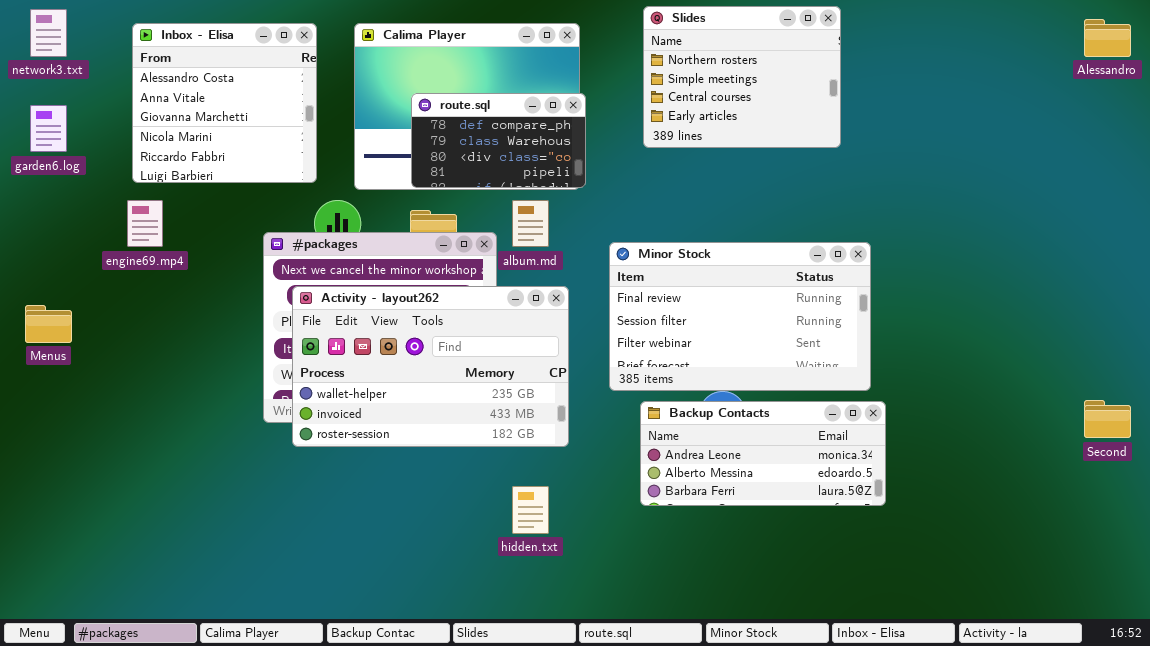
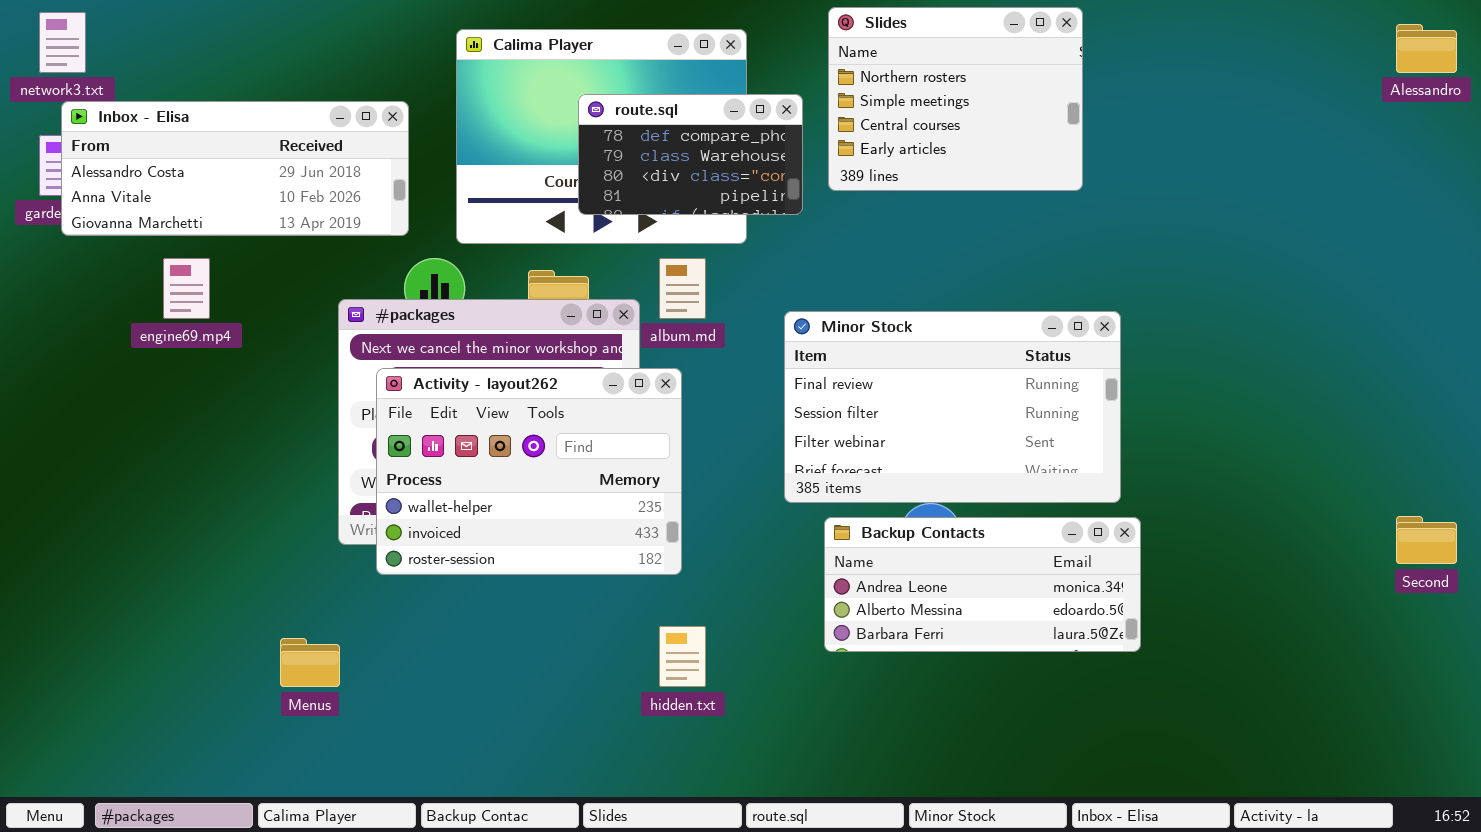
Inbox - Elisa: [132,23,317,183] -> [61,101,409,236], resized
route.sql: [411,93,586,188] -> [578,94,803,215], moved
Activity - layout262: [292,286,569,447] -> [376,368,682,575], resized
Menus: [25,305,72,343] -> [280,638,340,687], moved

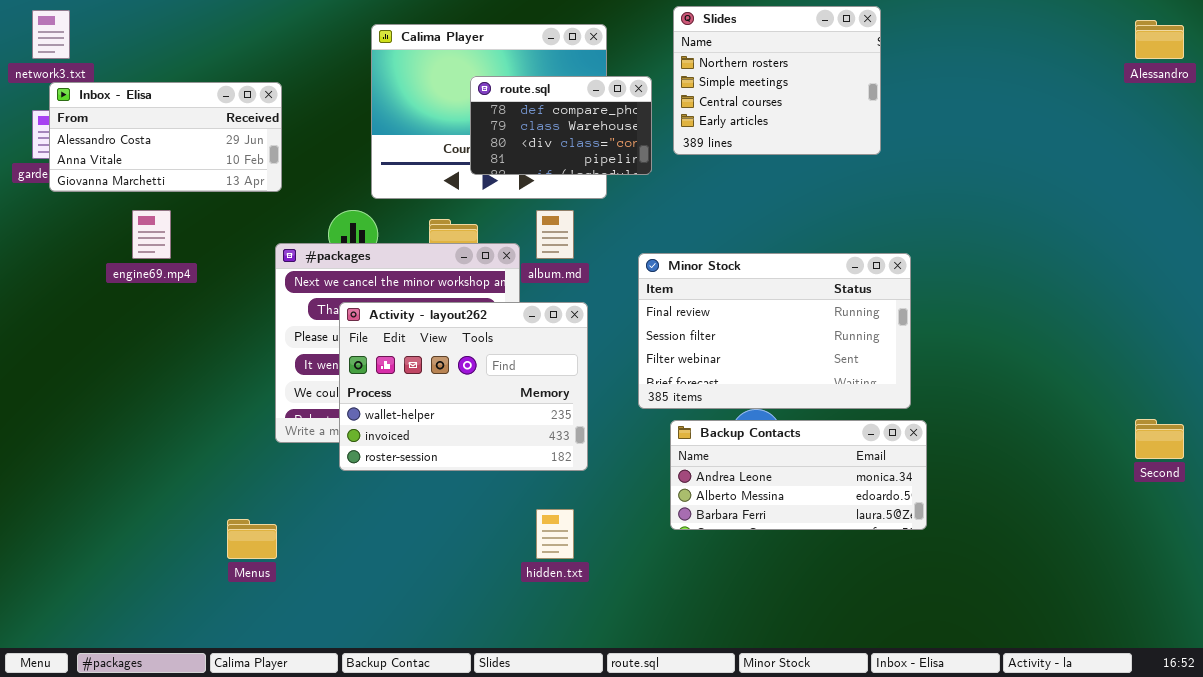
Inbox - Elisa: [61,101,409,236] -> [49,82,282,192], resized
Activity - layout262: [376,368,682,575] -> [339,302,588,471], moved

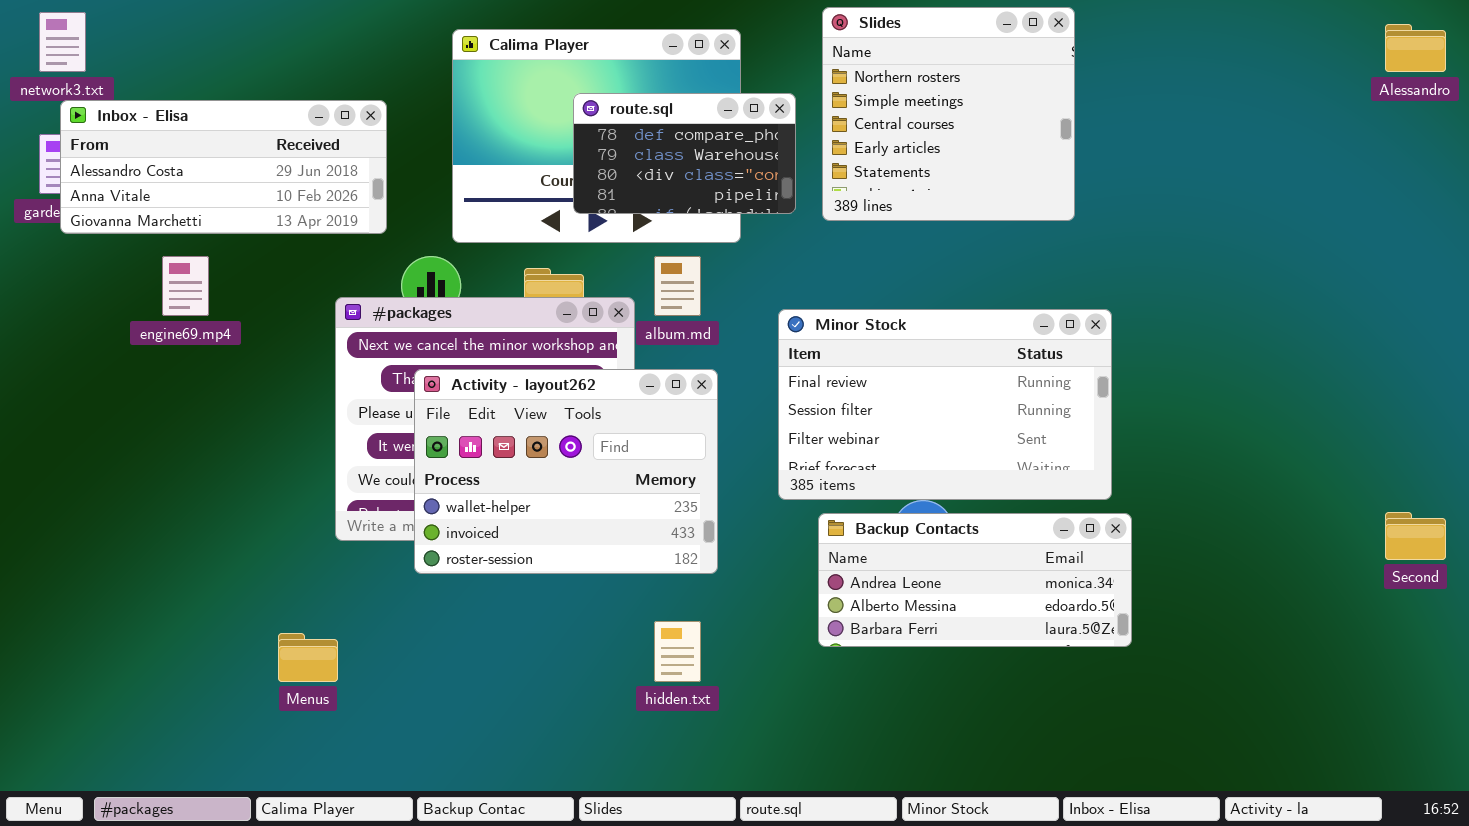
Slides: [673,6,881,155] -> [822,7,1075,221], resized
Inbox - Elisa: [49,82,282,192] -> [60,100,387,234], resized

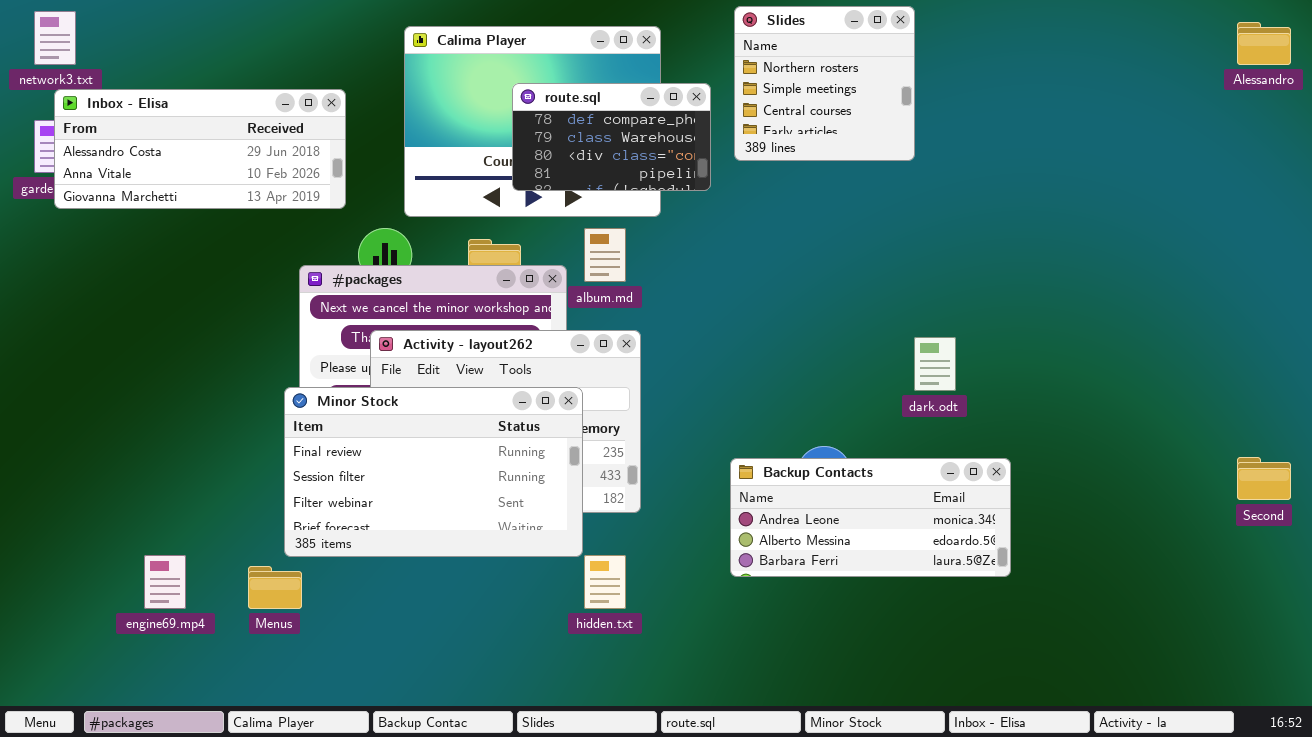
Slides: [822,7,1075,221] -> [734,6,915,161], resized
engine69.mp4: [162,256,209,316] -> [144,555,186,609], moved
Minor Stock: [778,309,1112,500] -> [284,387,583,557], moved

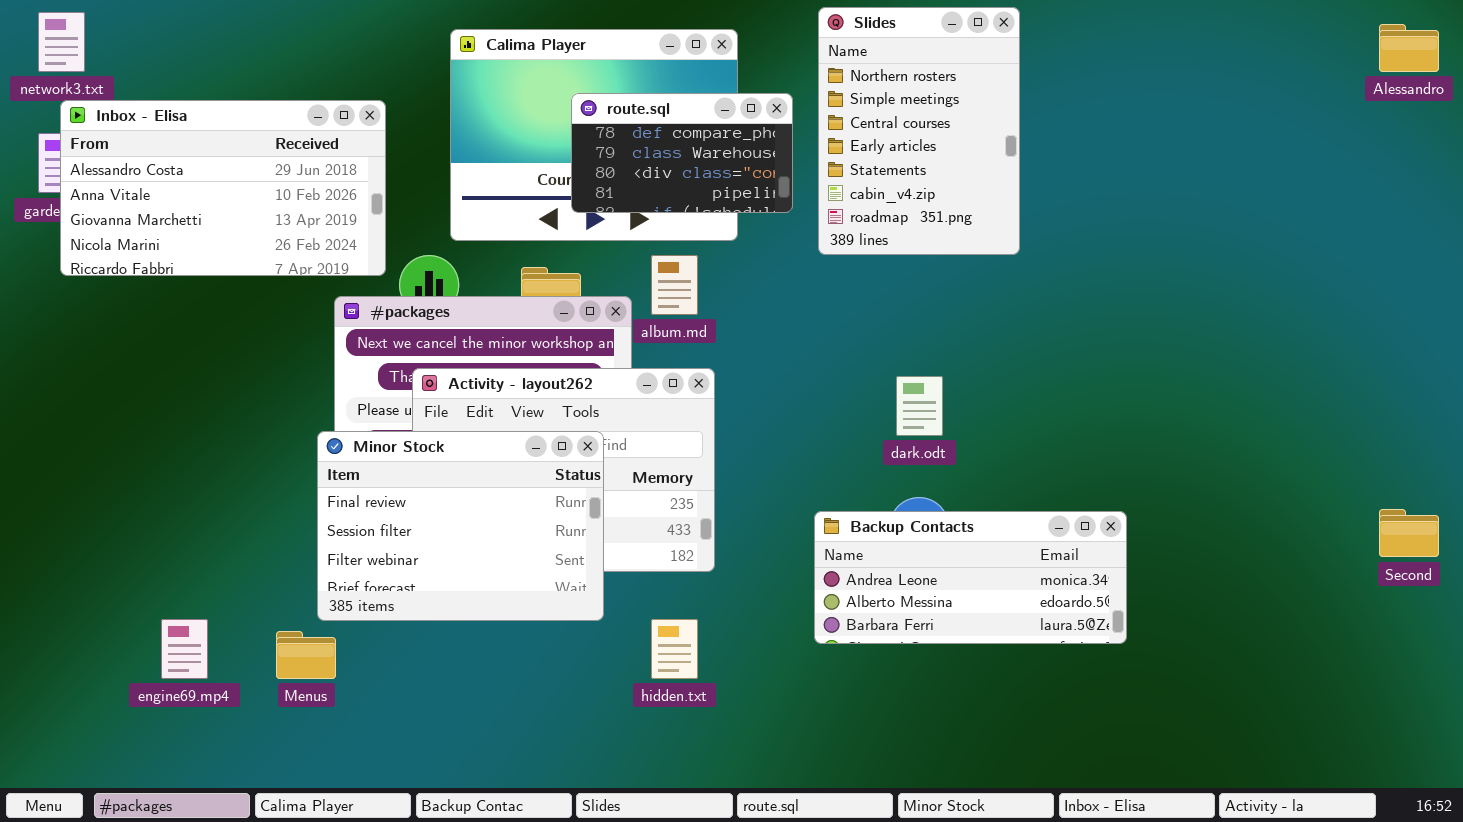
Slides: [734,6,915,161] -> [818,7,1020,255], resized
Inbox - Elisa: [54,89,346,209] -> [60,100,386,276], resized
dark.odt: [914,337,956,391] -> [896,376,943,436], moved
Minor Stock: [284,387,583,557] -> [317,431,604,621], resized

